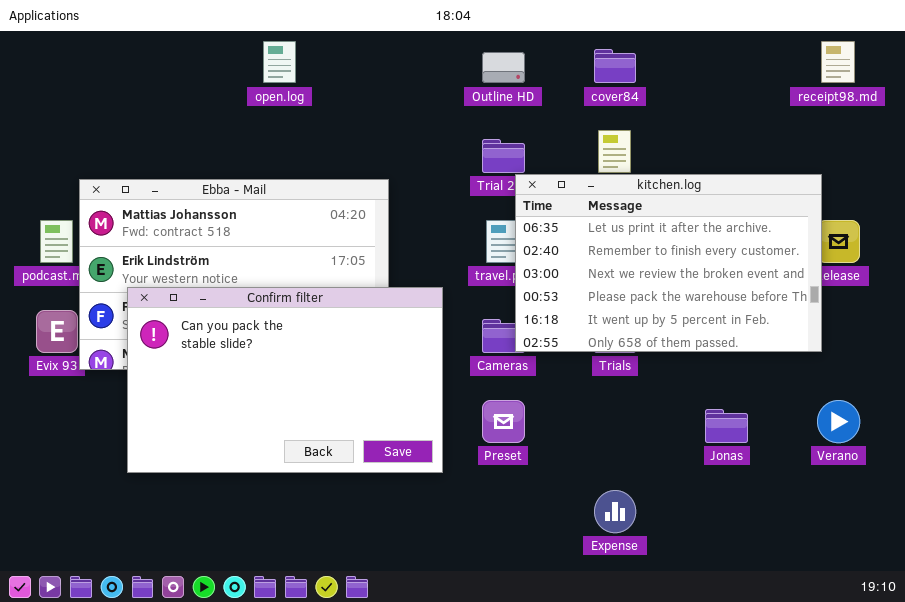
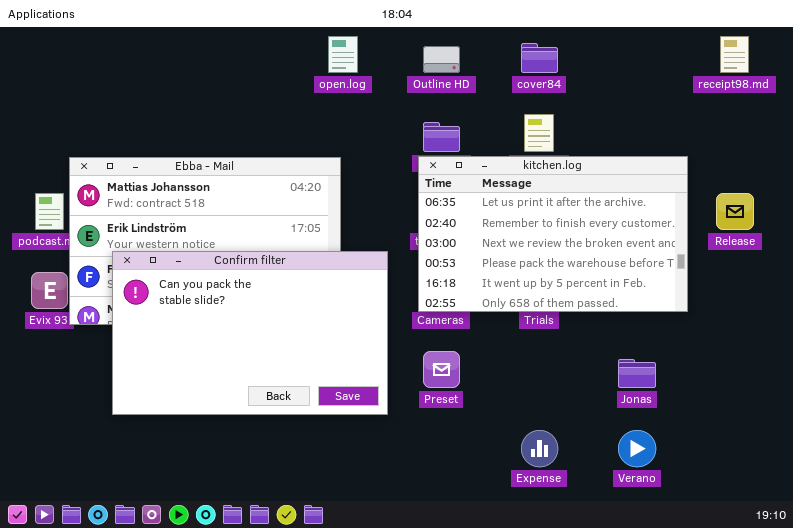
open.log: [263,41,296,83] -> [328,36,358,73], moved
kitchen.log: [515,174,822,352] -> [418,156,688,312], moved
Verano: [817,400,860,443] -> [618,430,656,467], moved

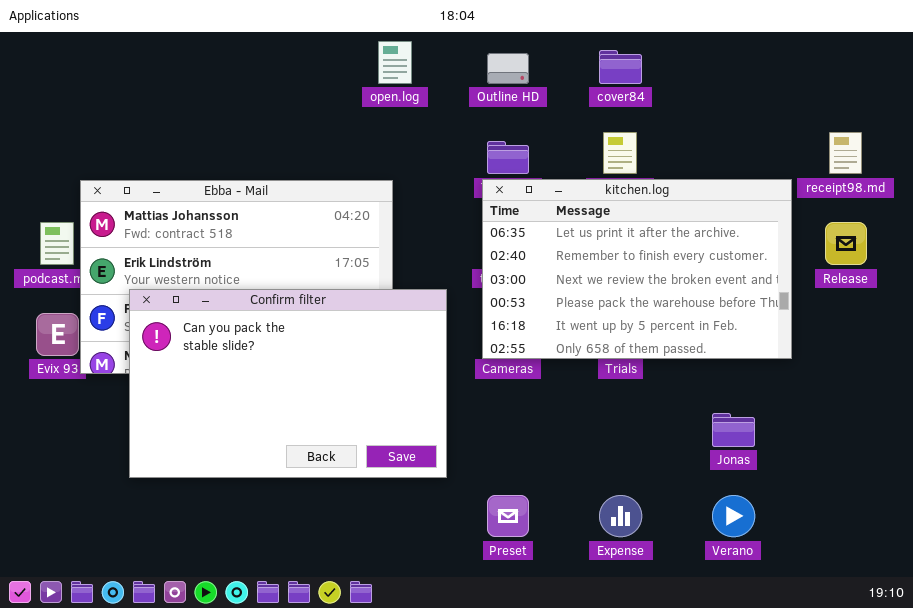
receipt98.md: [720,36,749,73] -> [829,132,862,174], moved
Preset: [423,351,460,388] -> [487,495,529,537], moved

